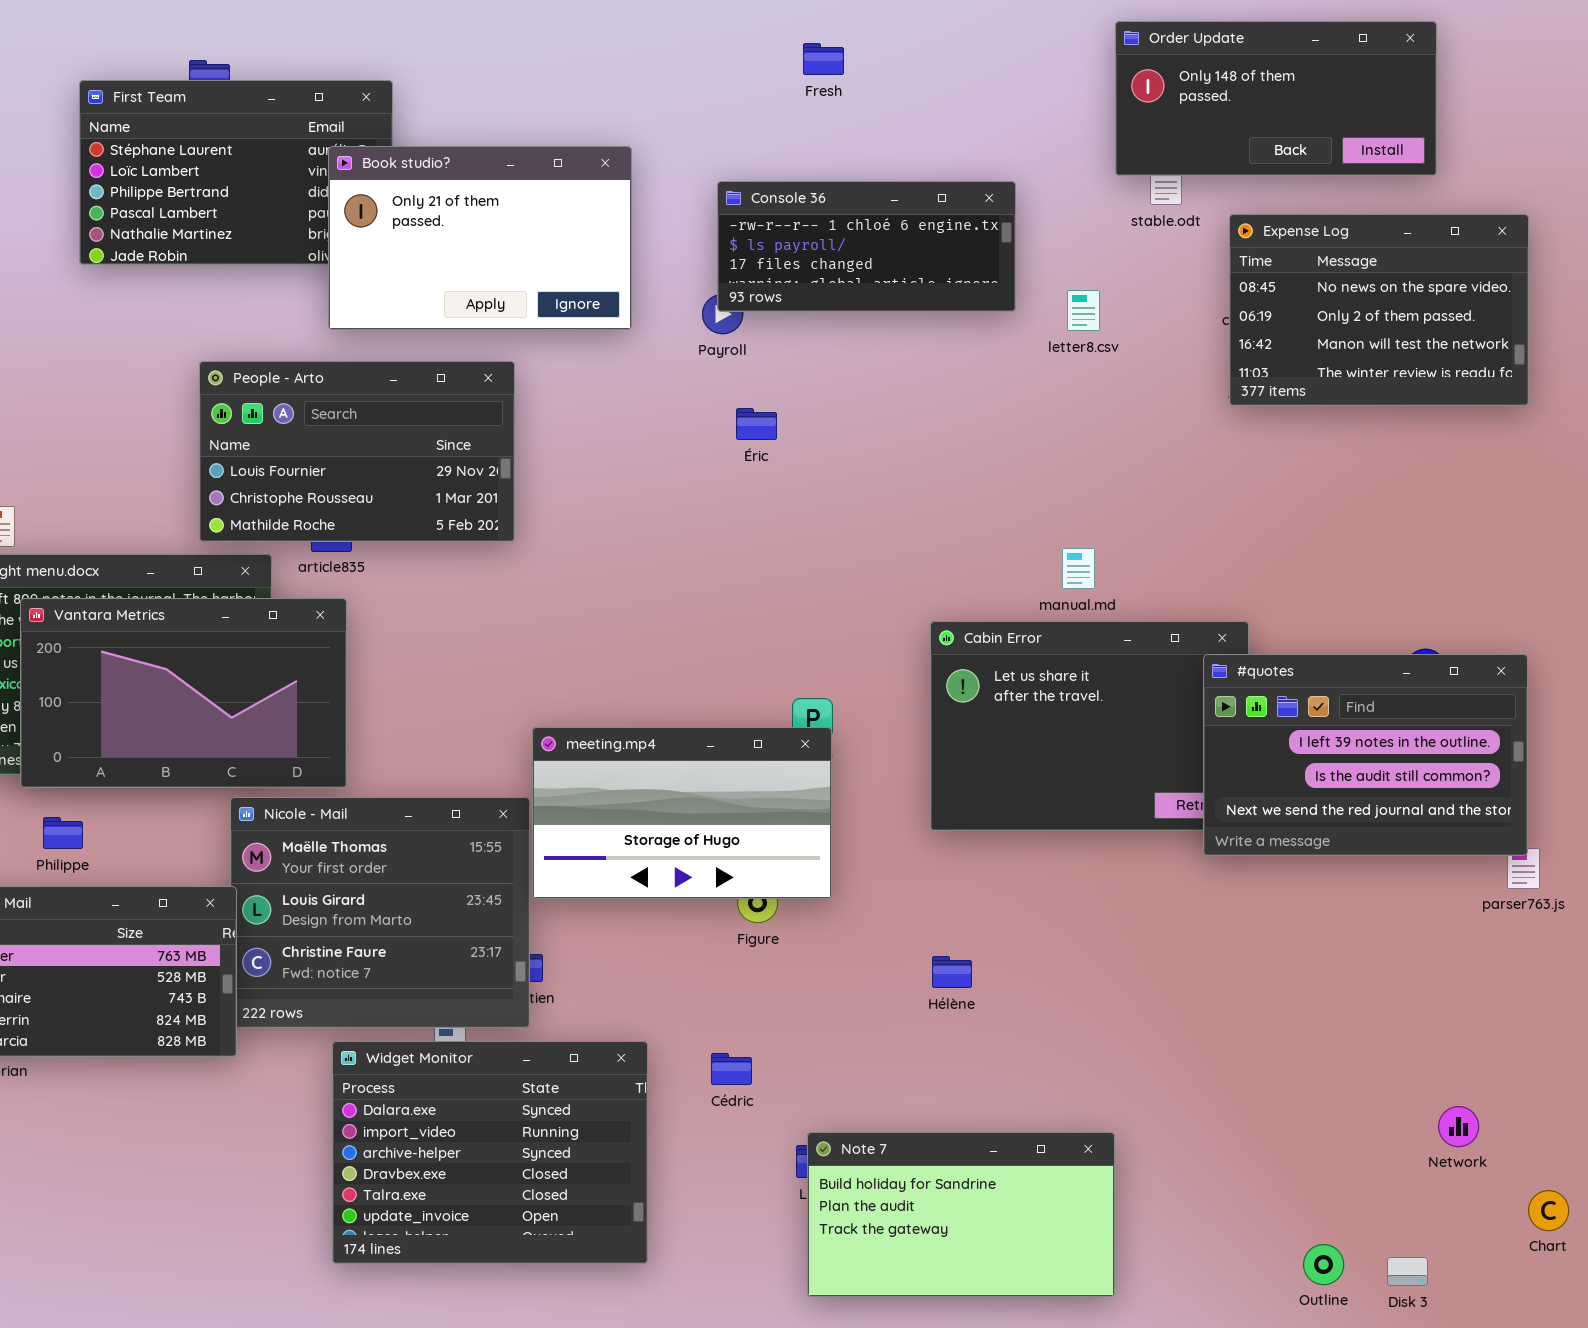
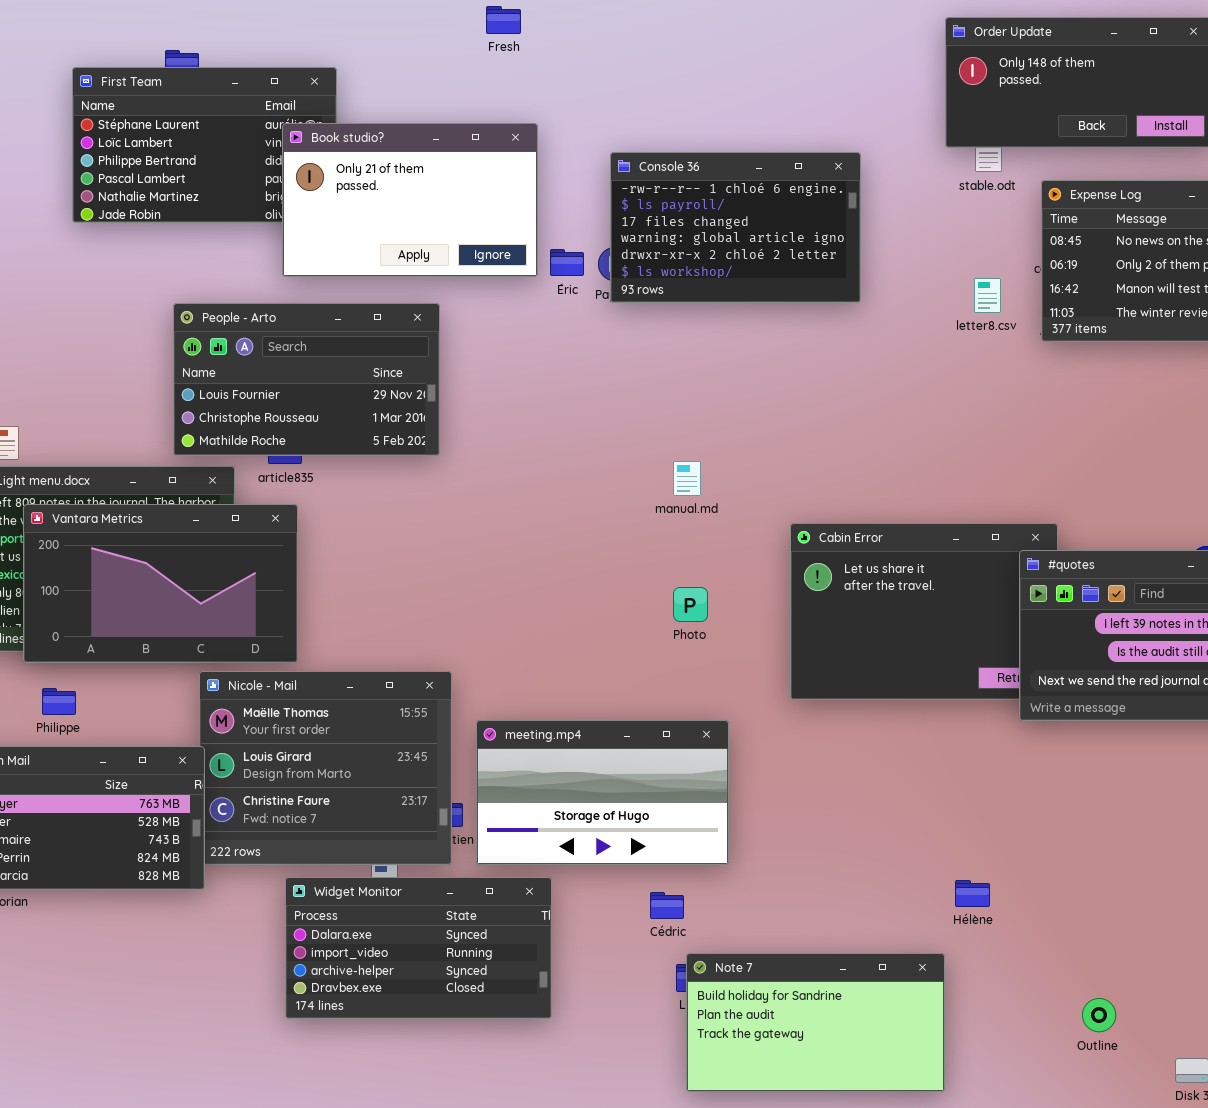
Fresh: [803,43,844,75] -> [486,6,521,34], moved
Console 36: [717,181,1016,312] -> [610,152,861,303], resized
letter8.csv: [1067,290,1100,331] -> [974,278,1001,313], moved
Éric: [736,408,777,440] -> [550,249,584,276], moved
manual.md: [1062,548,1095,589] -> [673,461,701,496], moved
meeting.mp4: [532,727,832,899] -> [476,720,729,865], moved
Hélène: [932,956,972,988] -> [955,880,990,907], moved
Widget Monitor: [332,1041,648,1264] -> [285,877,552,1019], resized
Cédric: [711,1053,752,1085] -> [650,892,684,919], moved
Outline: [1303,1244,1344,1285] -> [1082,998,1116,1032], moved

